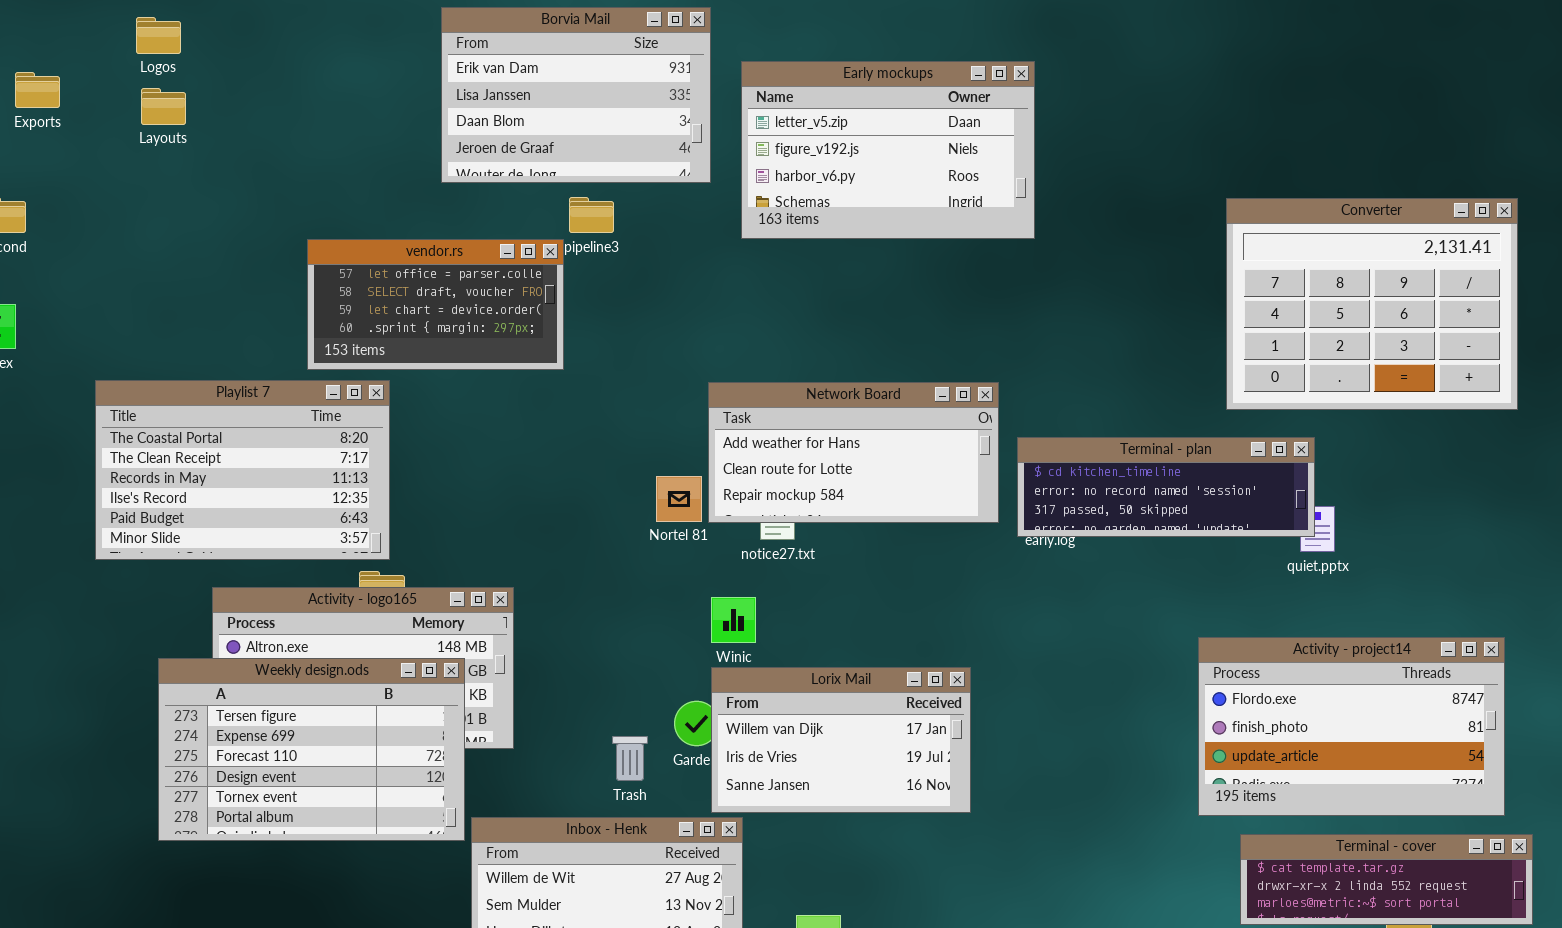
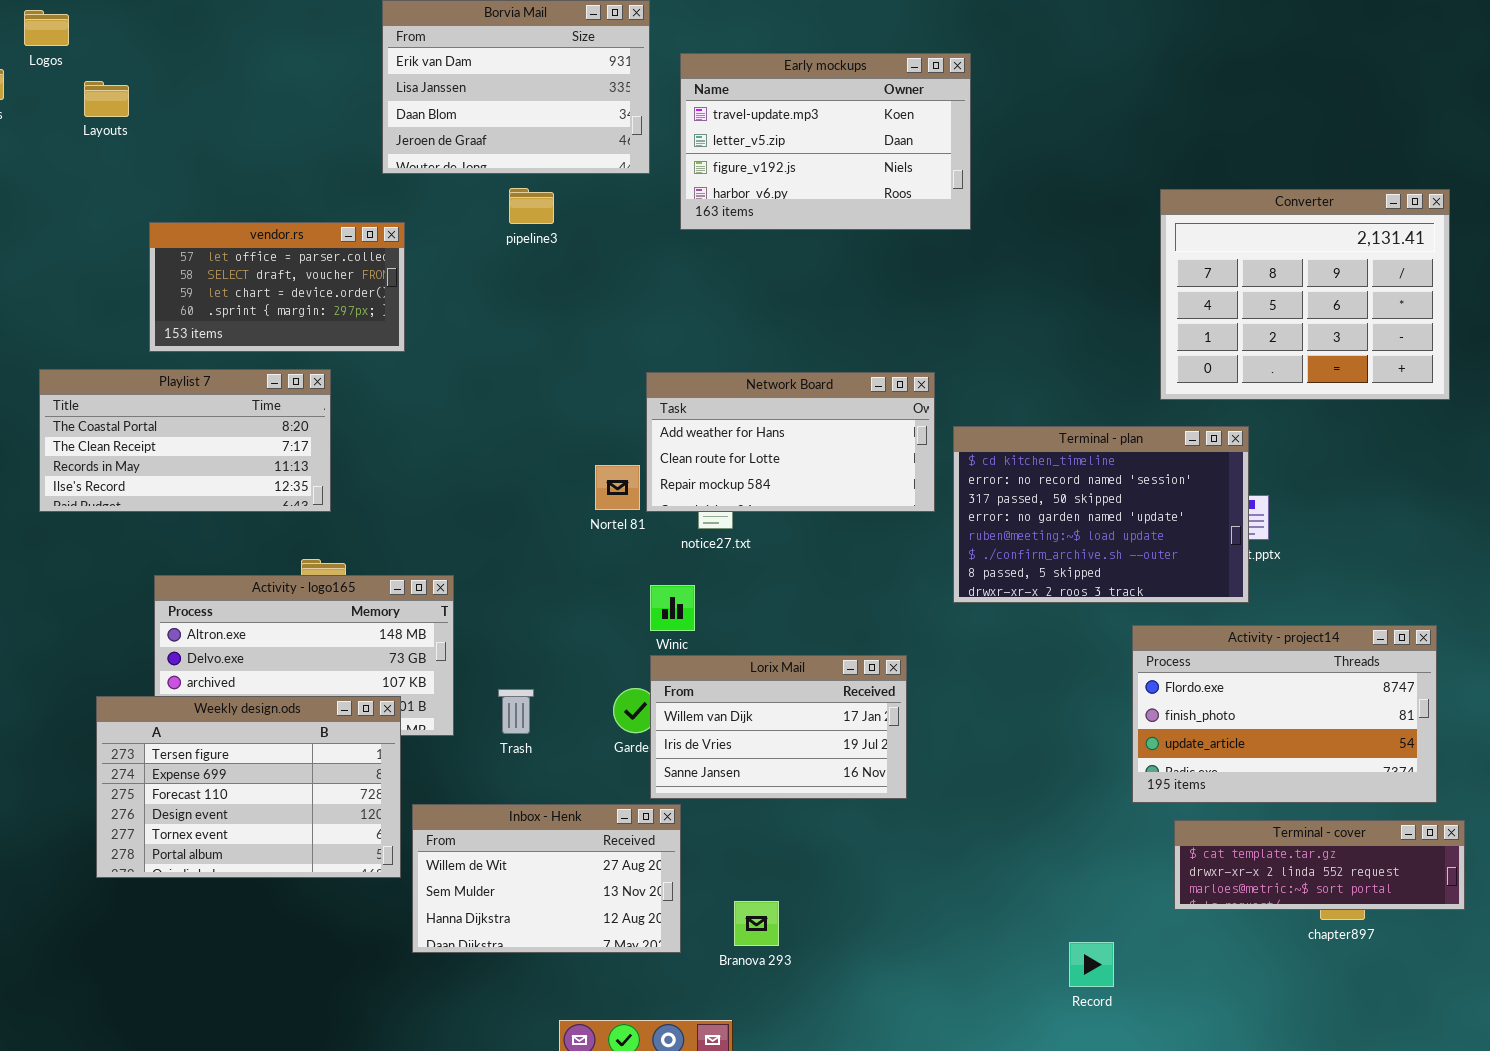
Logos: [136,17,181,54] -> [24,10,69,46], moved
Early mockups: [741,61,1035,239] -> [680,53,971,230], scrolled up 1 row
vendor.rs: [307,239,564,370] -> [149,222,405,352], moved
Playlist 7: [95,380,390,560] -> [39,369,331,512], resized
Terminal - plan: [1017,437,1315,537] -> [953,426,1249,603], resized
Weekly design.ods: [158,658,465,841] -> [96,696,401,878], moved
Trash: [612,736,648,781] -> [498,689,534,734], moved

